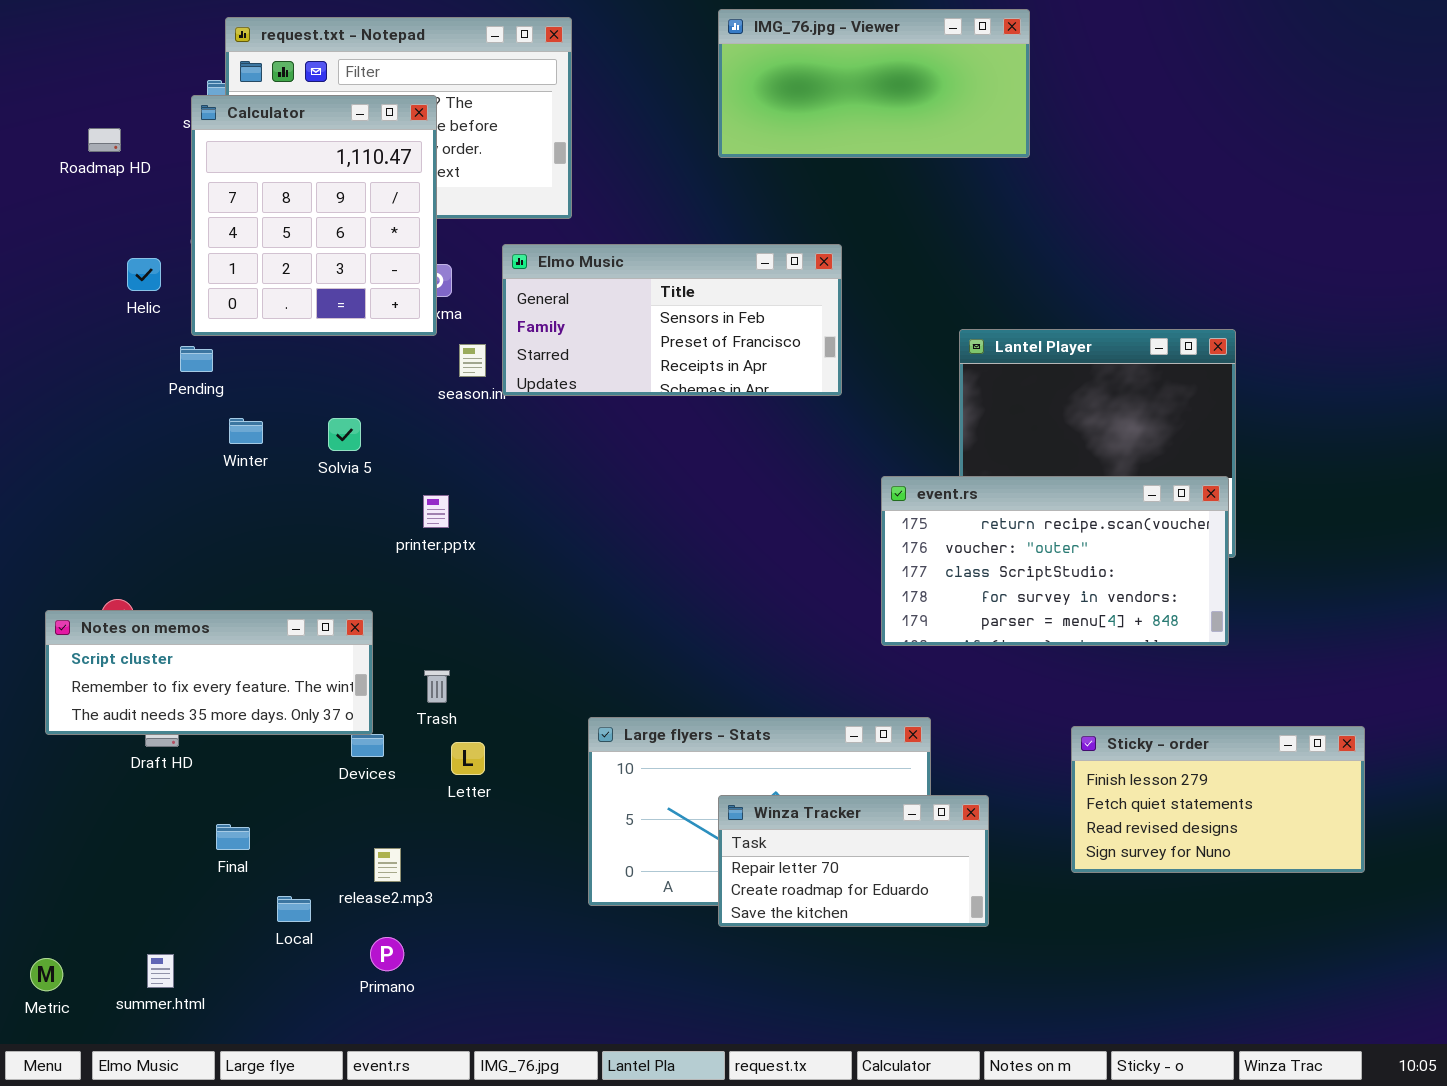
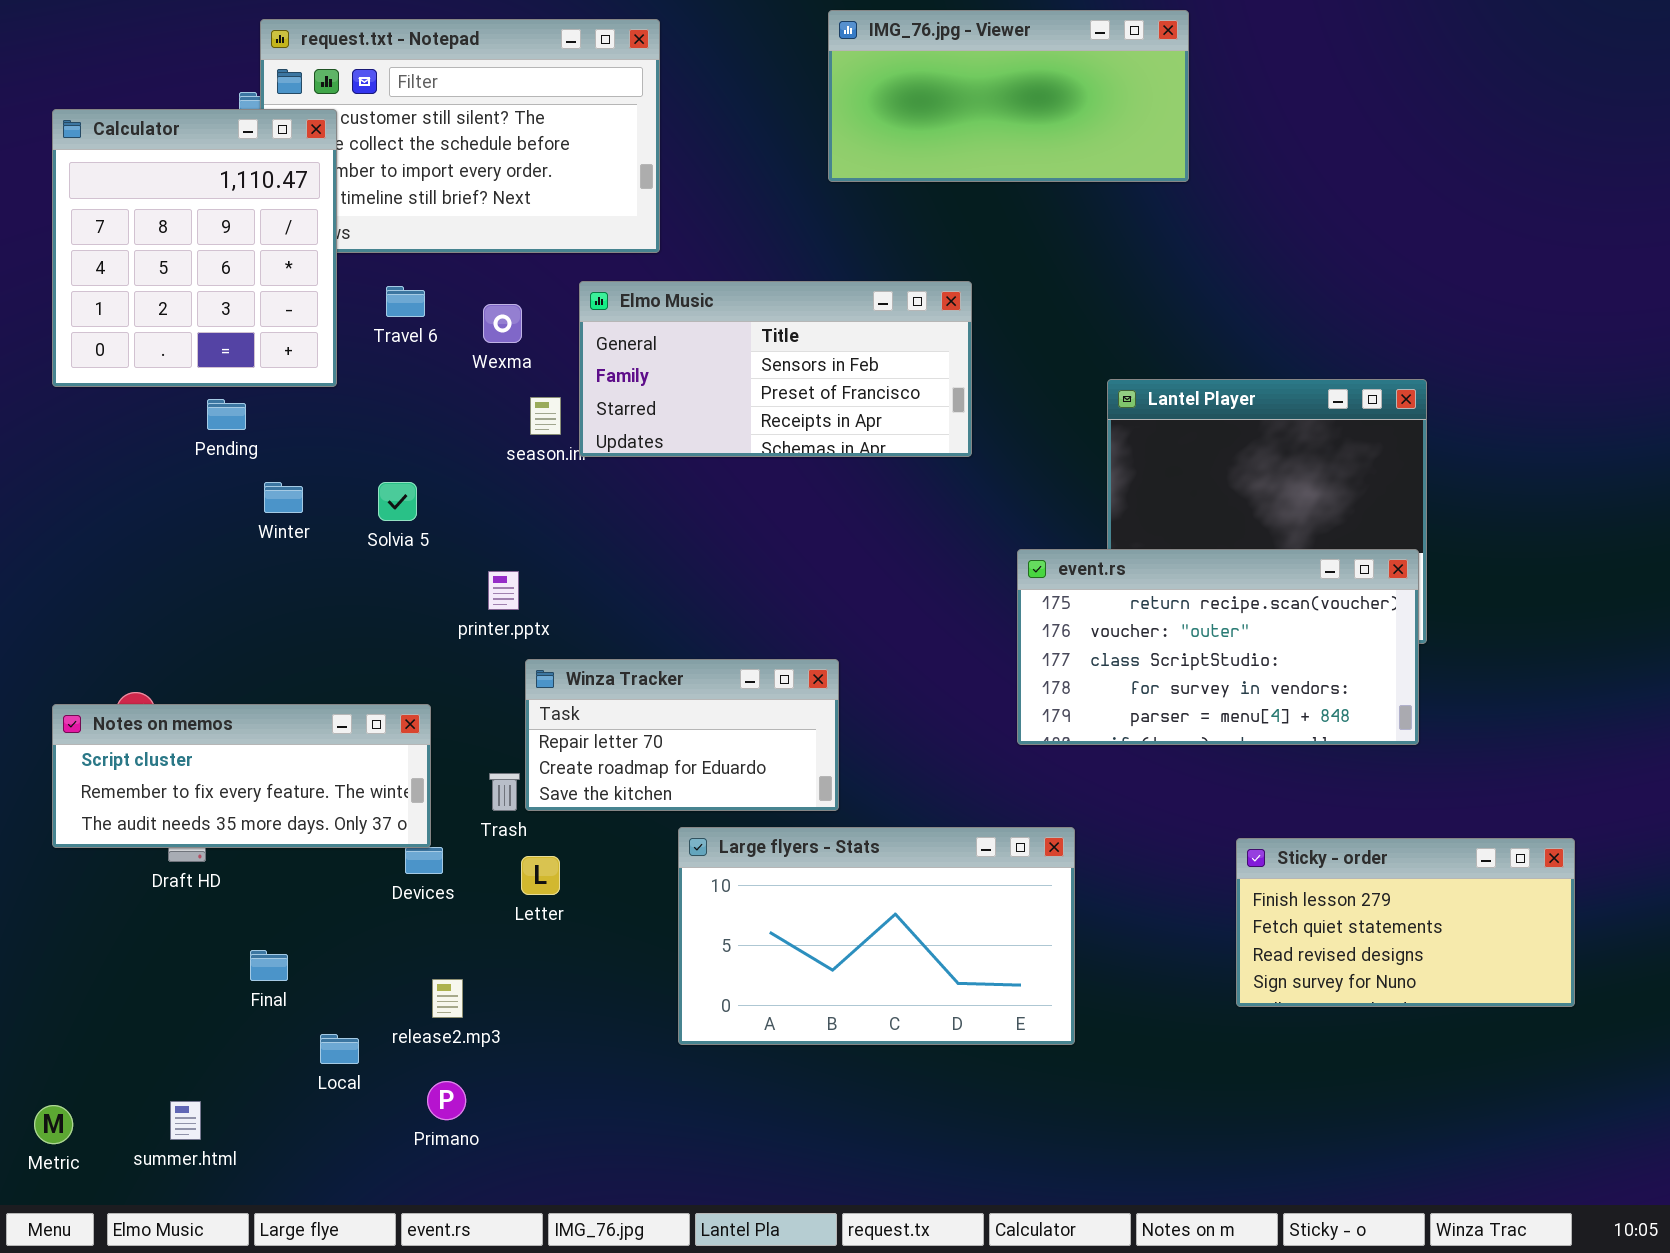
Calculator: [191,95,437,336] -> [52,109,337,387], moved
Winza Tracker: [718,795,989,927] -> [525,659,839,811], moved

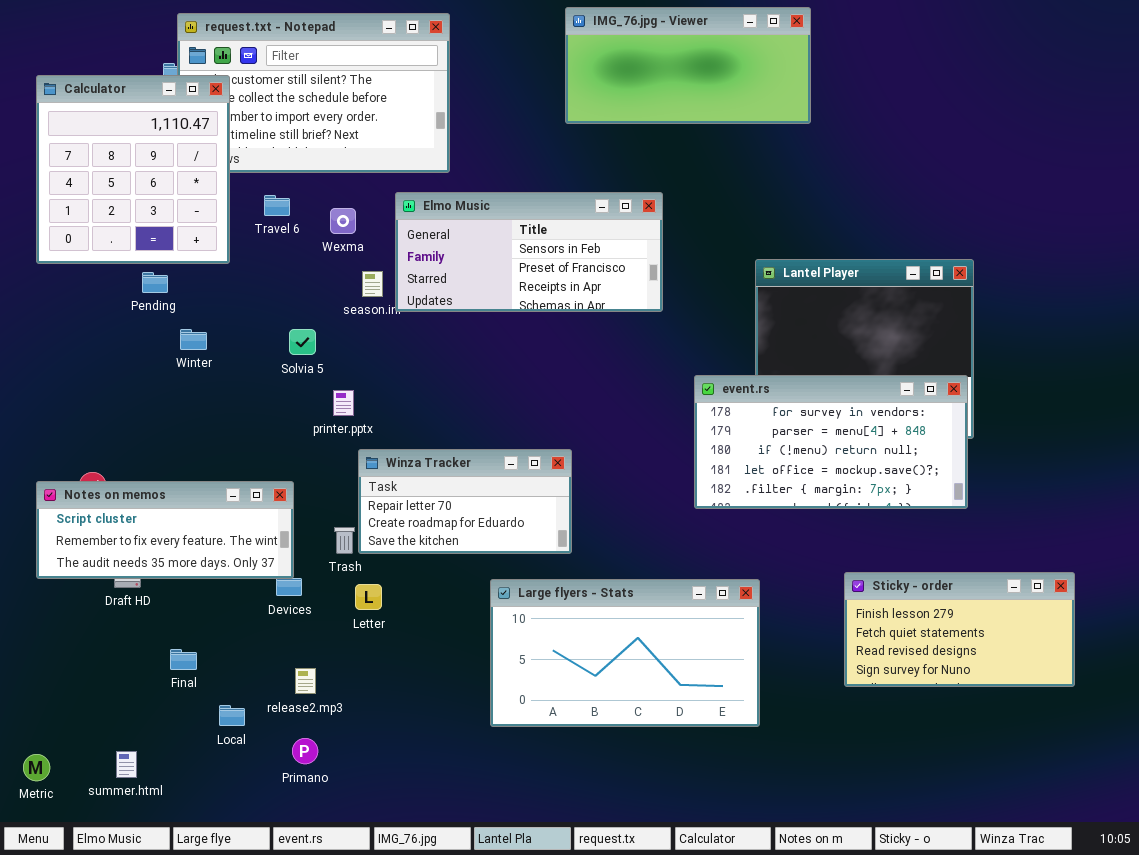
Solvia 5: [378,482,417,521] -> [289,329,316,355], moved
event.rs: [1017,549,1419,745] -> [694,375,968,509], scrolled down 3 rows
Large flyers - Stats: [678,827,1075,1045] -> [490,579,760,727], moved

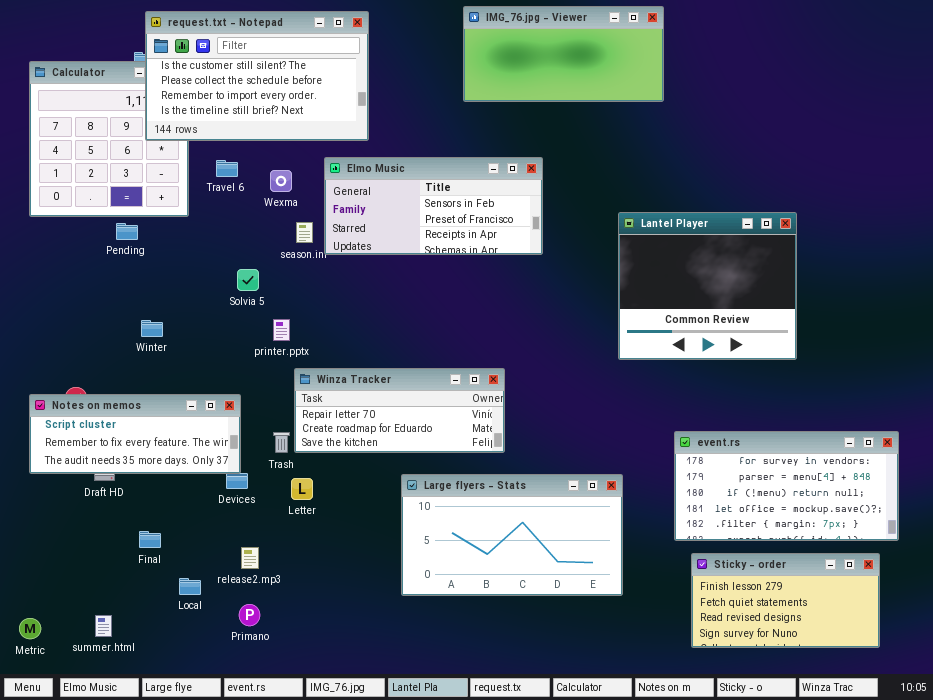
request.txt - Notepad: [177,13,450,173] -> [145,11,369,141], raised
Winter: [180,329,207,350] -> [141,320,163,337], moved
event.rs: [694,375,968,509] -> [674,431,899,541], moved
Winza Tracker: [358,449,572,554] -> [294,368,505,453], resized
Sticky - order: [844,572,1075,687] -> [691,553,880,648], moved

